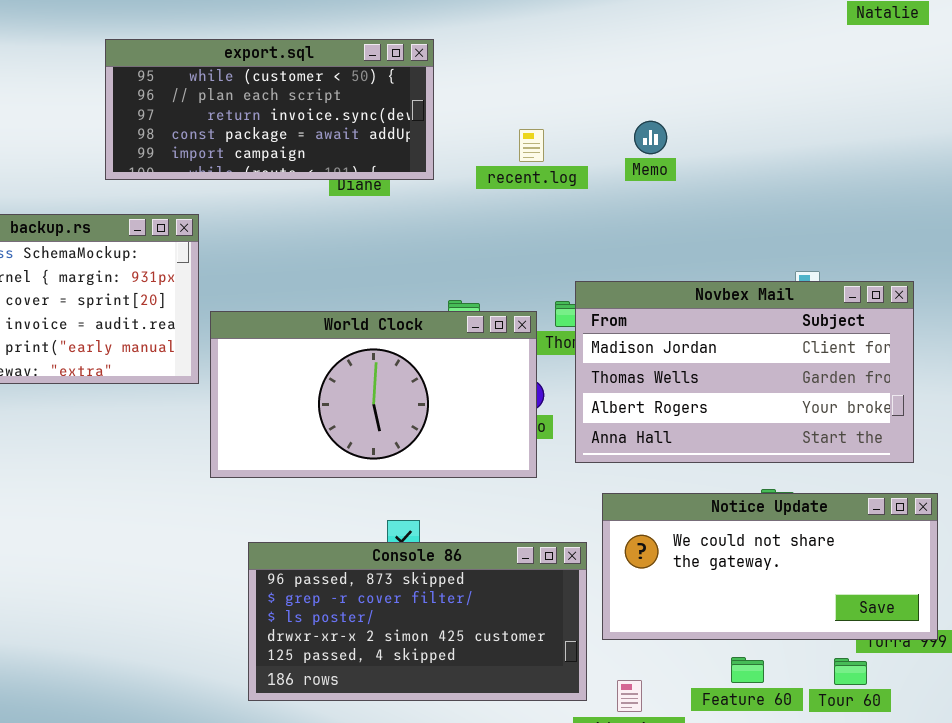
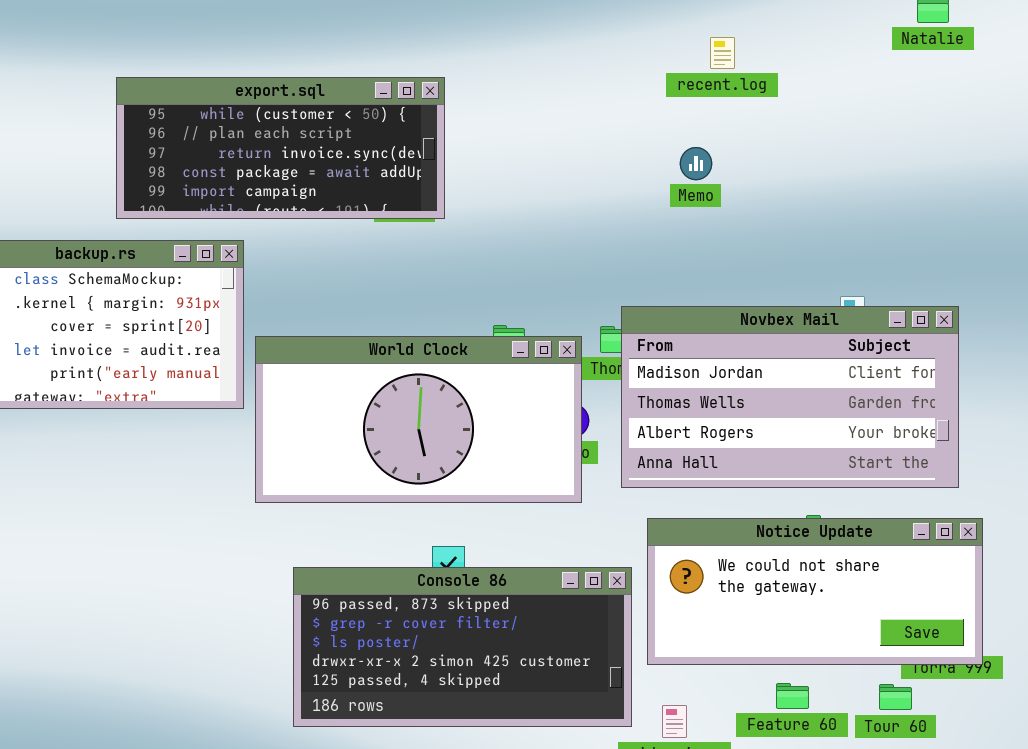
export.sql: [105,39,434,180] -> [116,77,445,219], moved
recent.log: [519,129,544,162] -> [710,37,735,69], moved

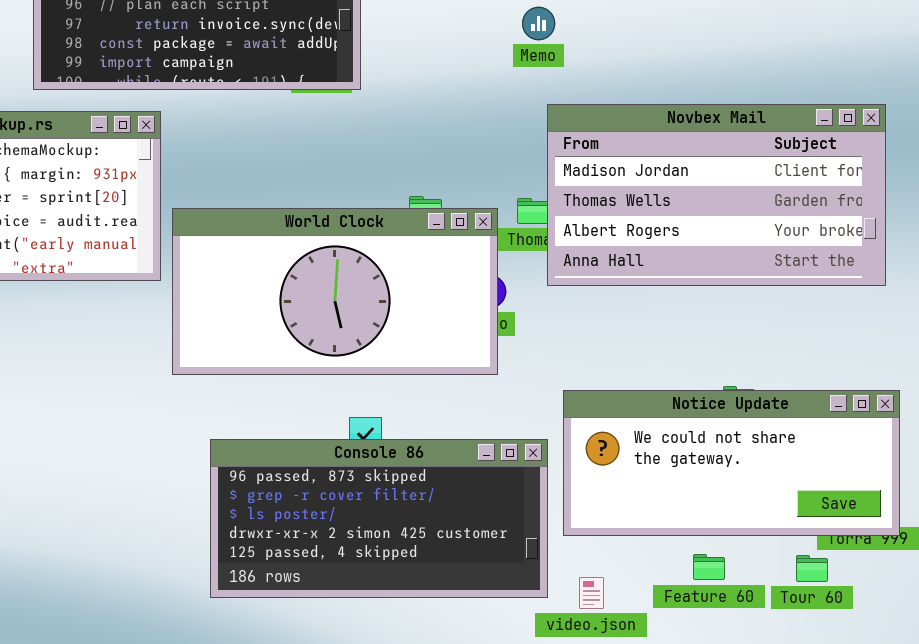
Memo: [680,147,712,180] -> [522,7,555,40], moved
Novbex Mail: [621,306,959,488] -> [547,104,886,286], moved

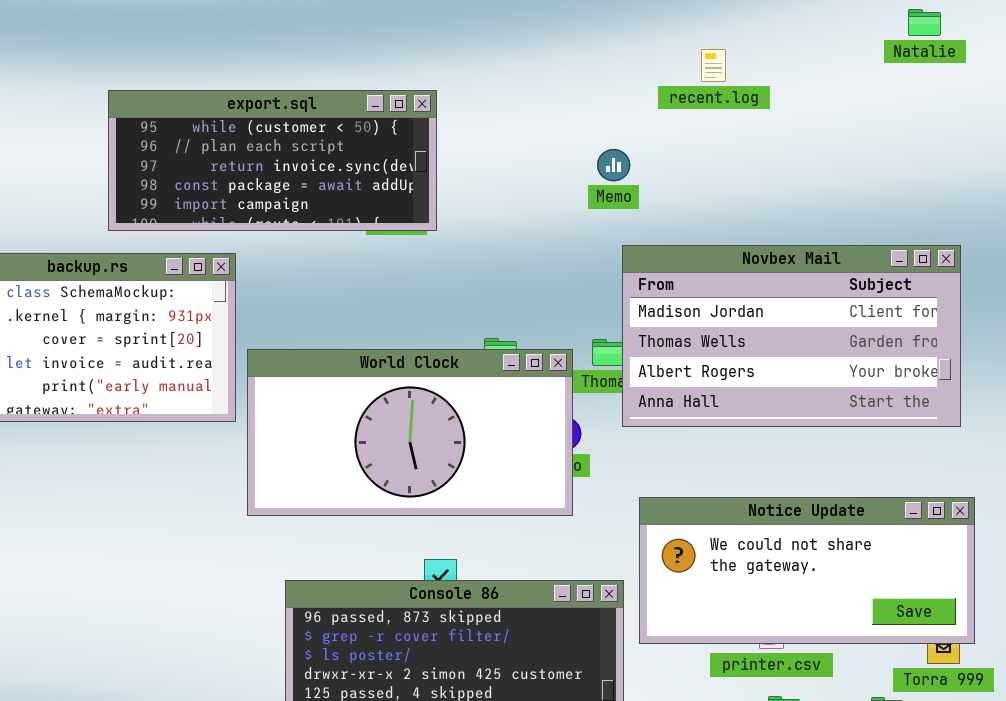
Notice Update: [563,390,900,536] -> [639,497,975,644], moved

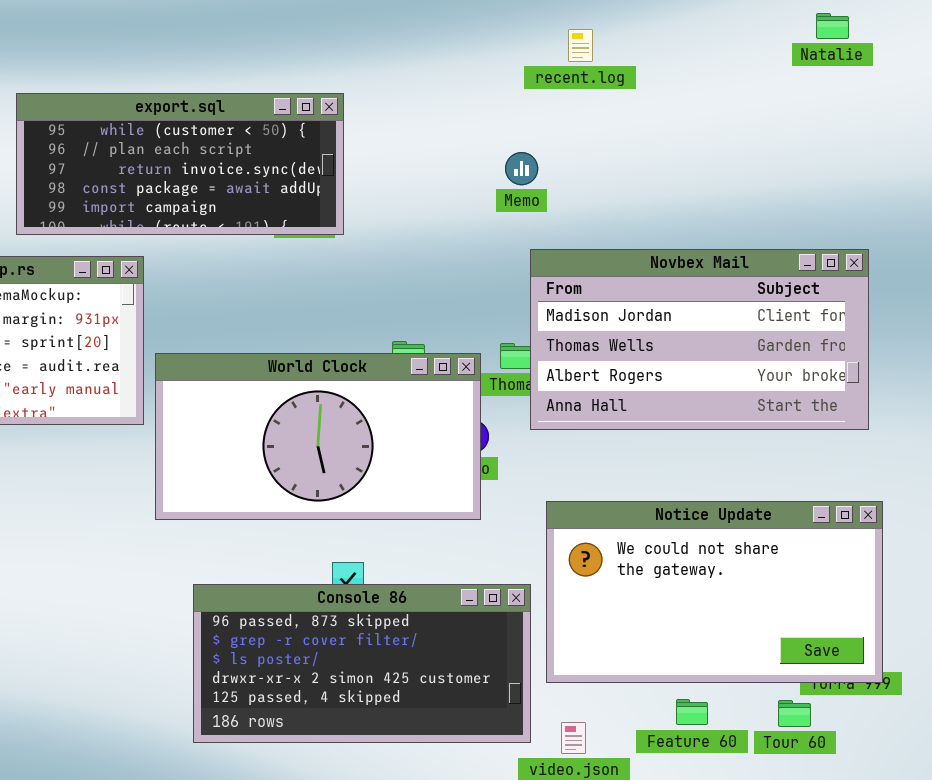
recent.log: [701,49,726,82] -> [568,29,593,62], moved
Notice Update: [639,497,975,644] -> [546,501,883,683], resized

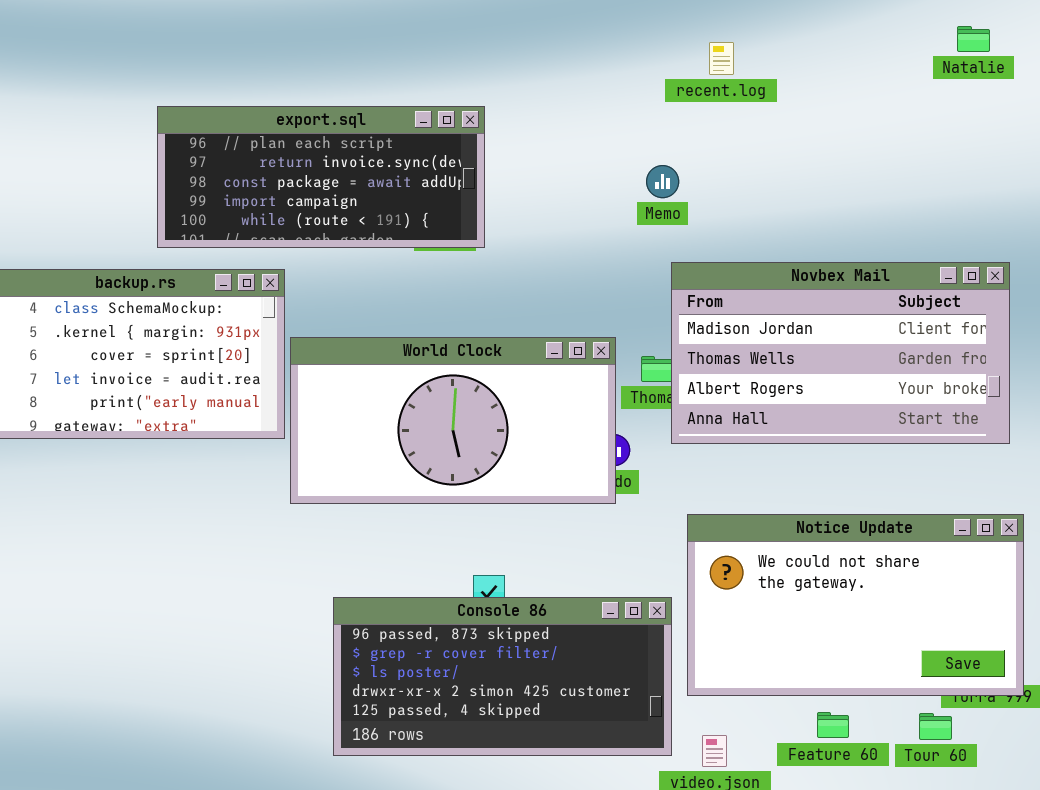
export.sql: [16,93,344,235] -> [157,106,485,248], scrolled down 1 row
World Clock: [155,353,481,520] -> [290,337,616,504], moved

